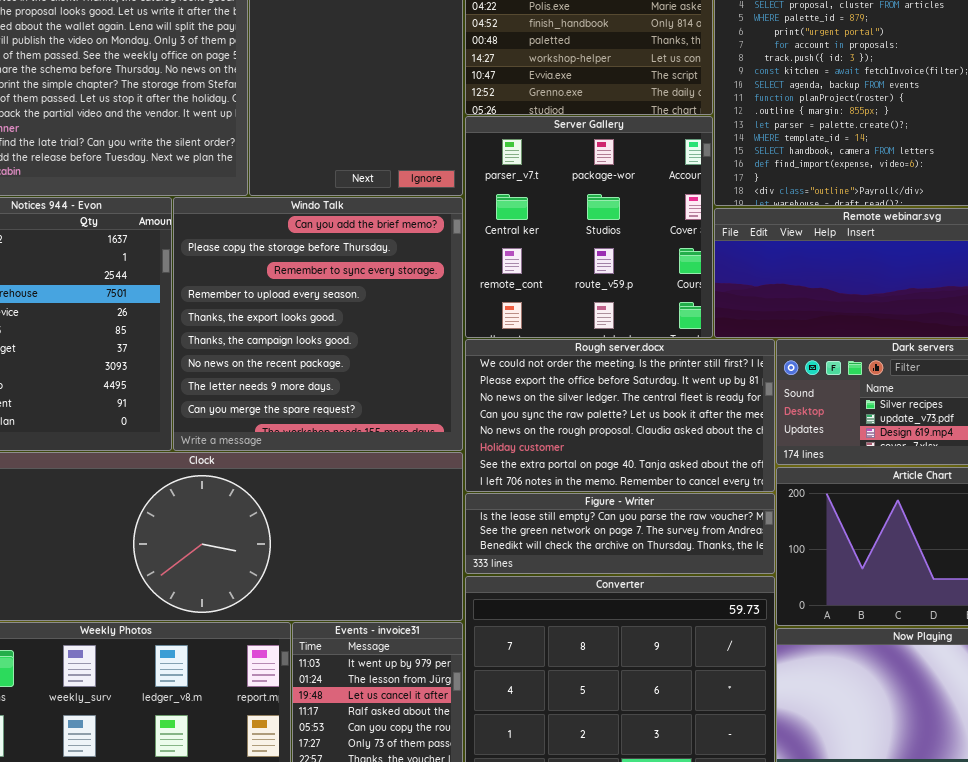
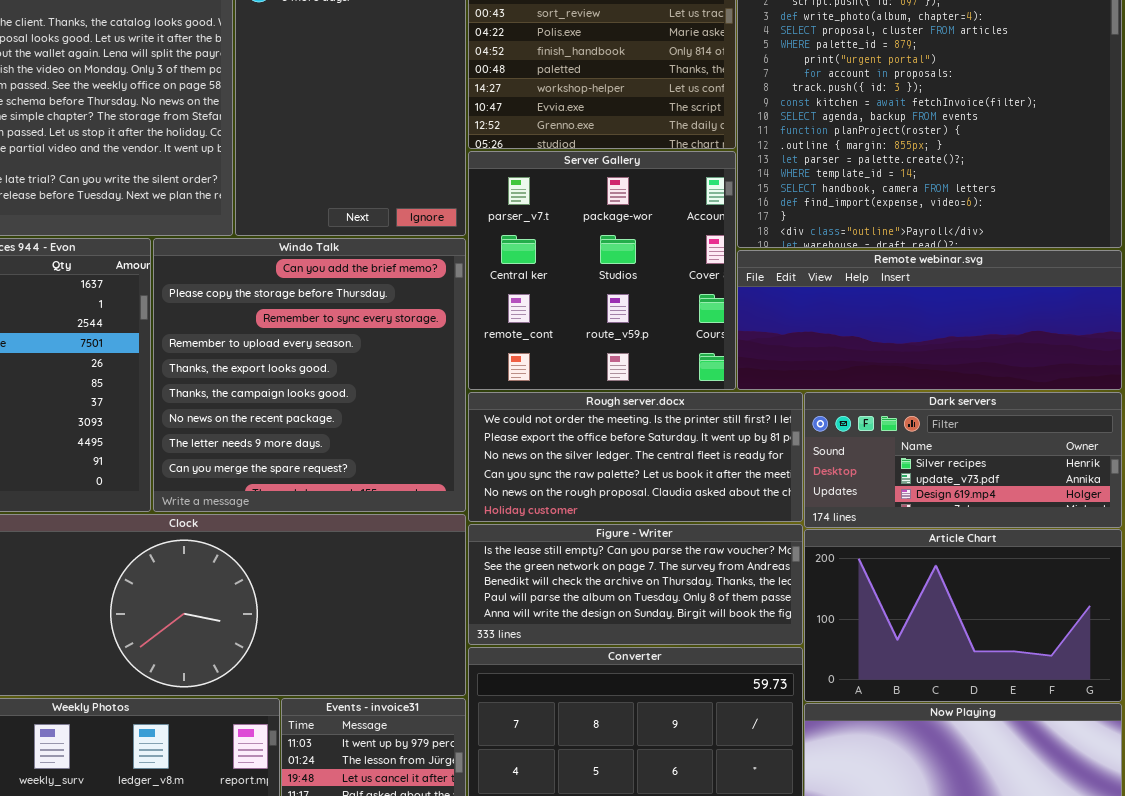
Rough server.docx: [465,339,775,492] -> [468,392,803,522], resized
Figure - Writer: [465,493,775,574] -> [468,524,803,645], resized

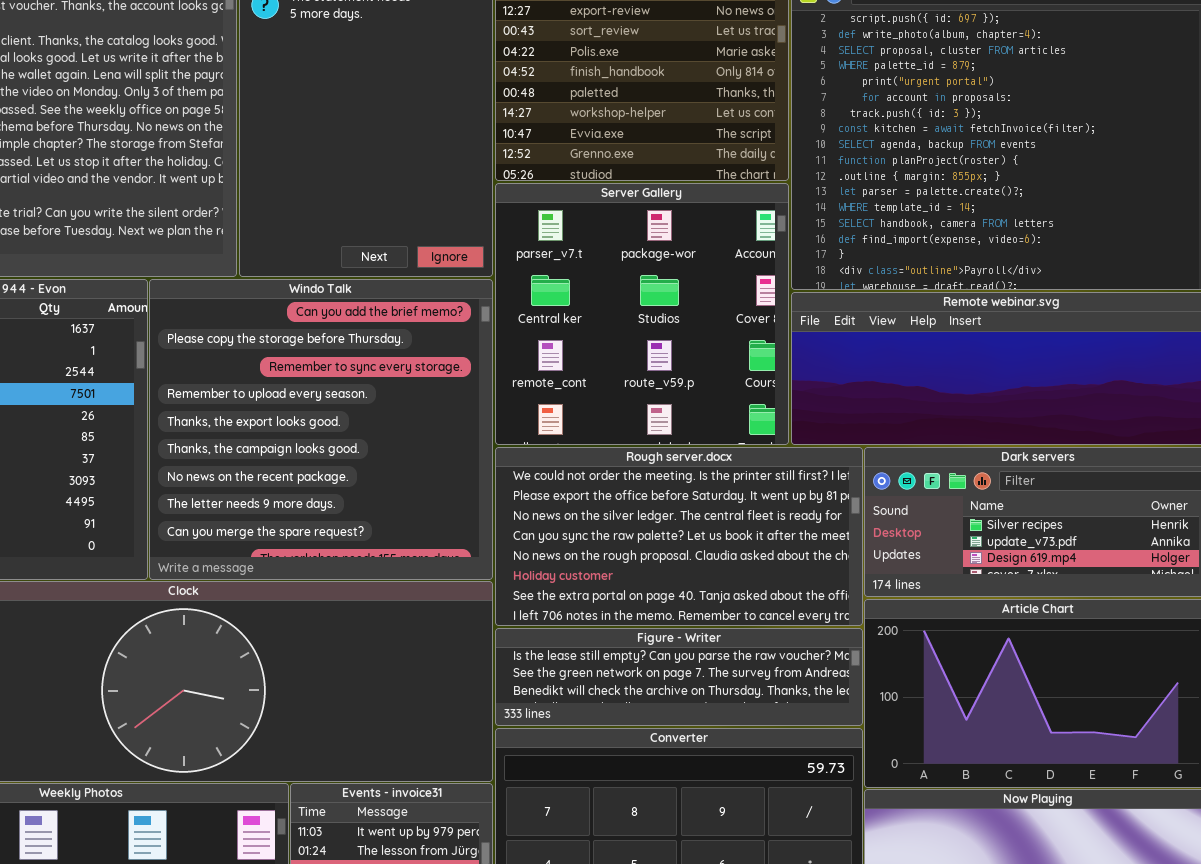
Rough server.docx: [468,392,803,522] -> [495,447,863,626], resized
Figure - Writer: [468,524,803,645] -> [495,628,863,726], resized

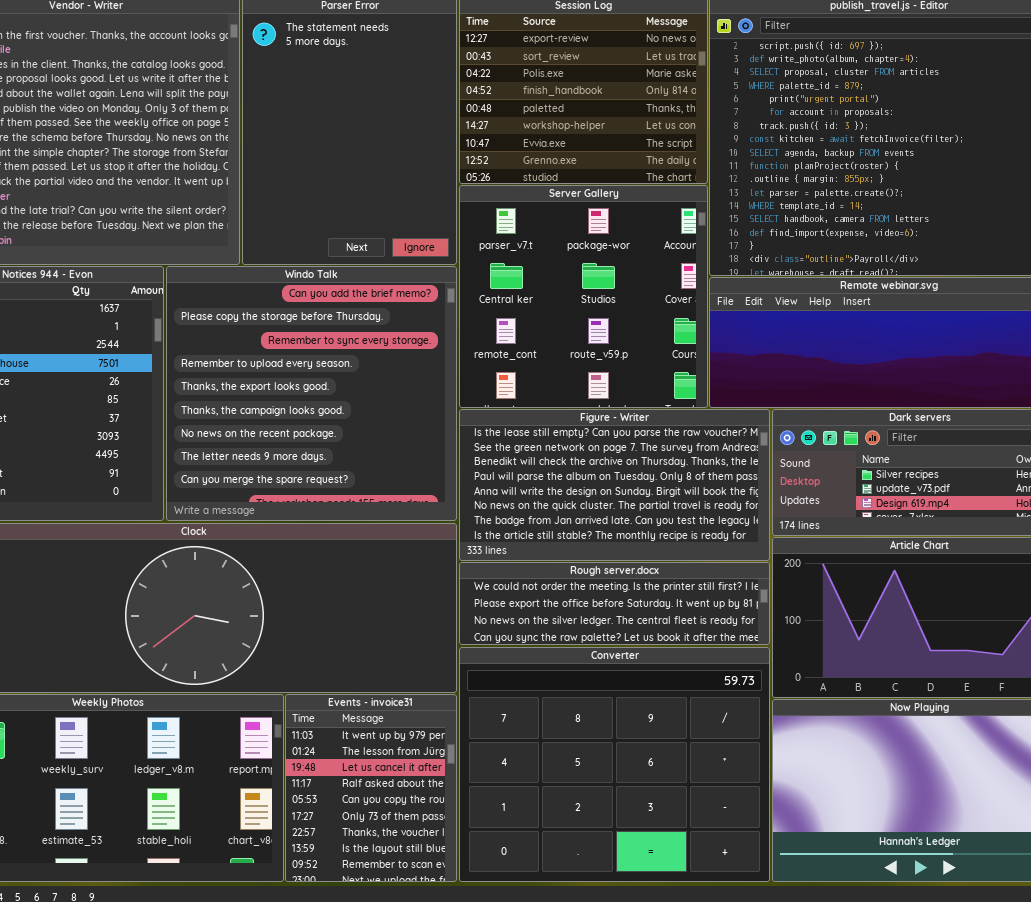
Rough server.docx: [495,447,863,626] -> [459,562,770,645], moved, resized
Figure - Writer: [495,628,863,726] -> [459,409,770,561], moved, resized

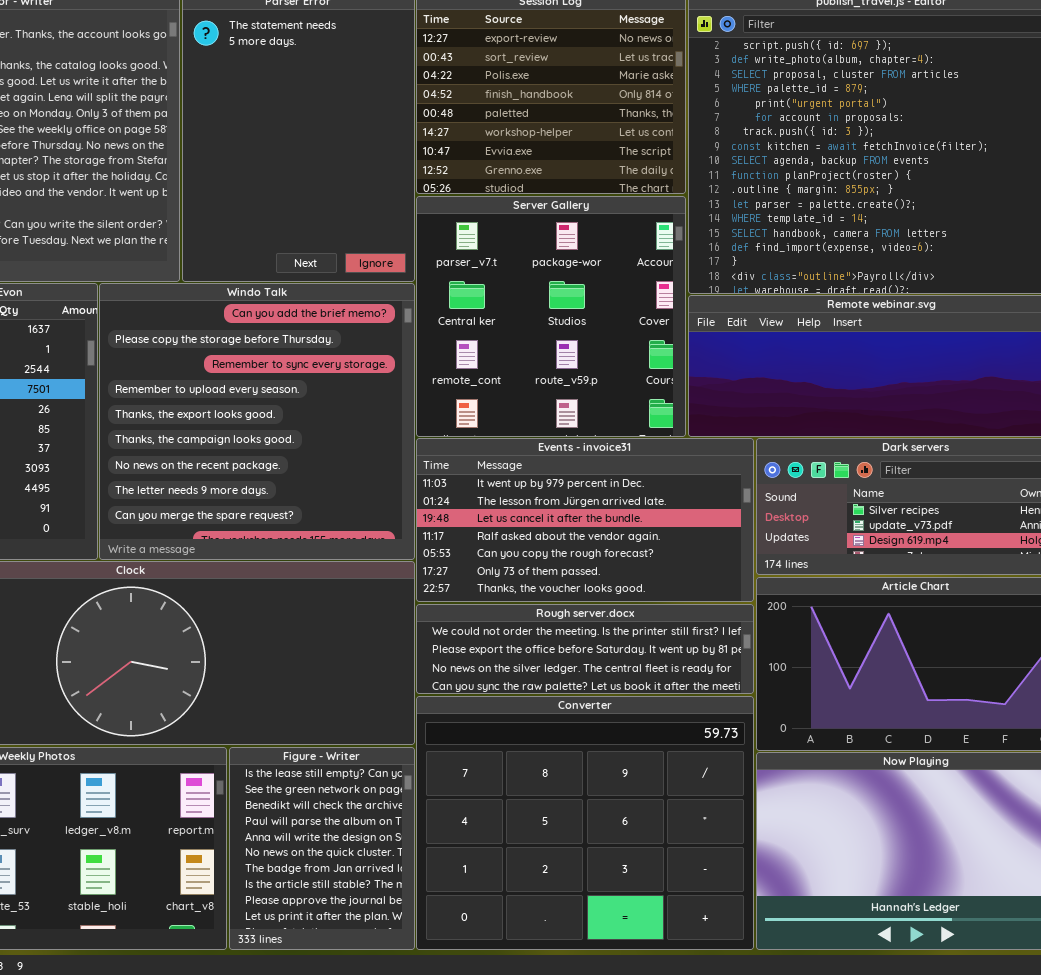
Figure - Writer: [459,409,770,561] -> [229,747,415,950], moved, resized
Events - invoice31: [285,694,457,882] -> [416,438,754,602], moved, resized

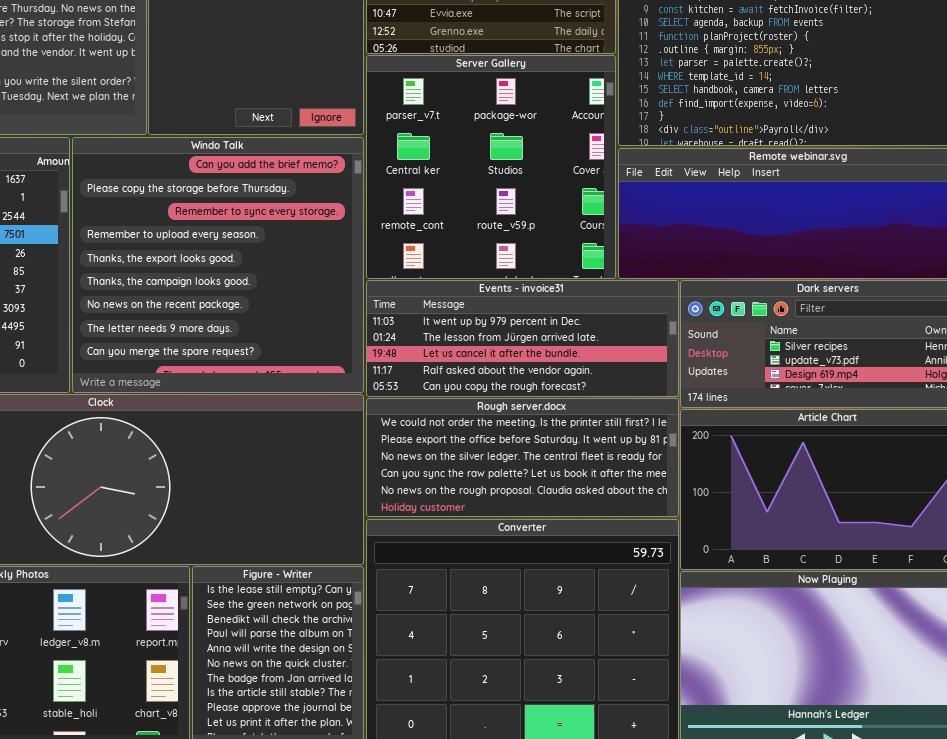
Events - invoice31: [416,438,754,602] -> [366,280,679,397], resized
Rough server.docx: [416,604,754,694] -> [366,398,679,517], resized

